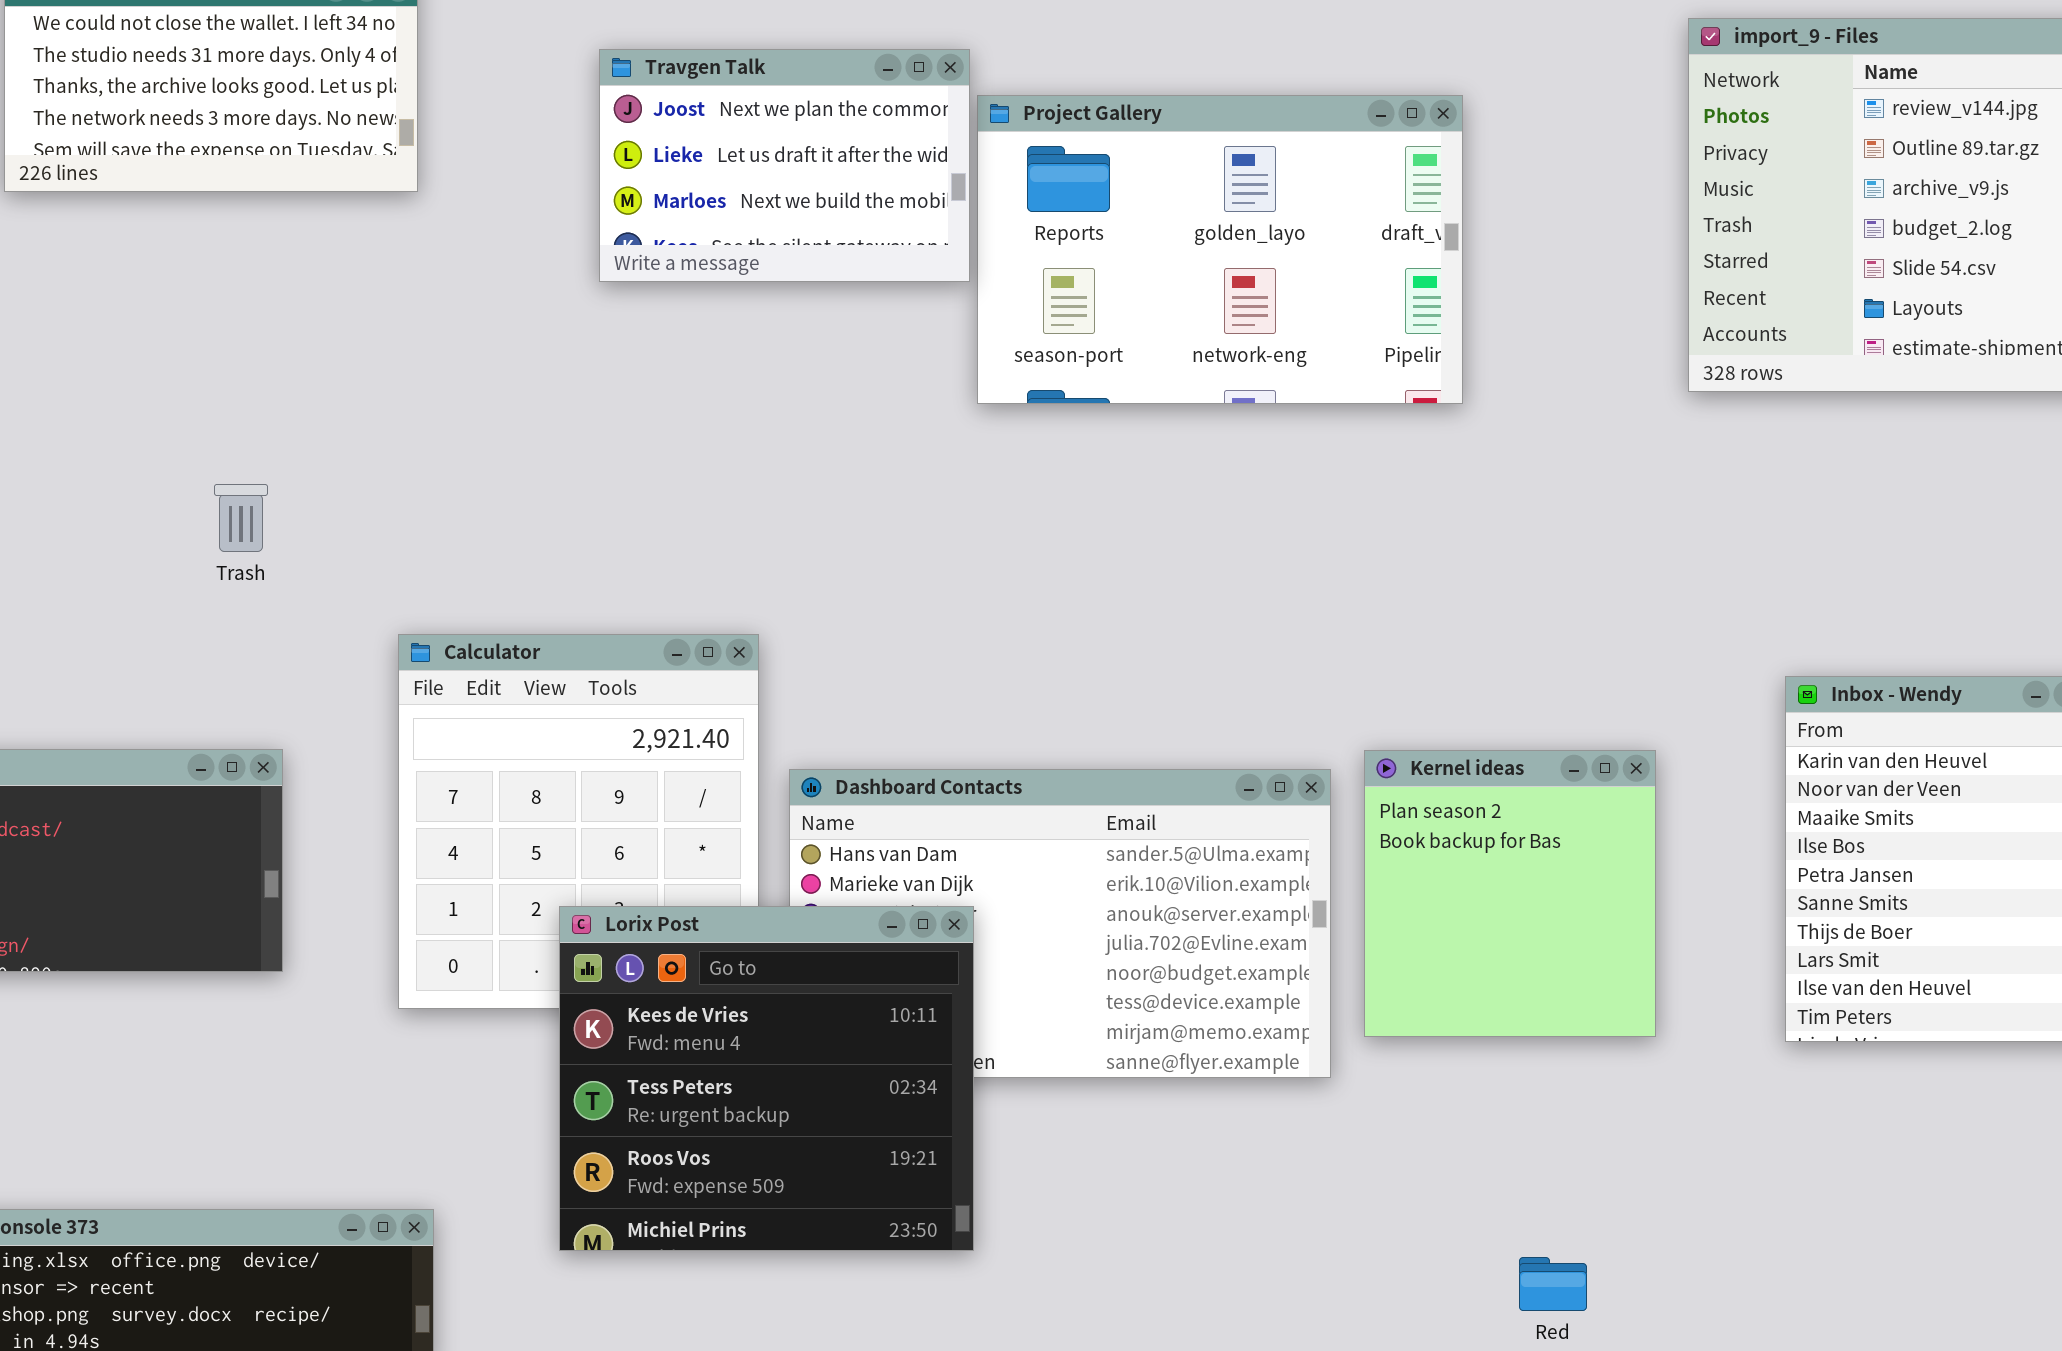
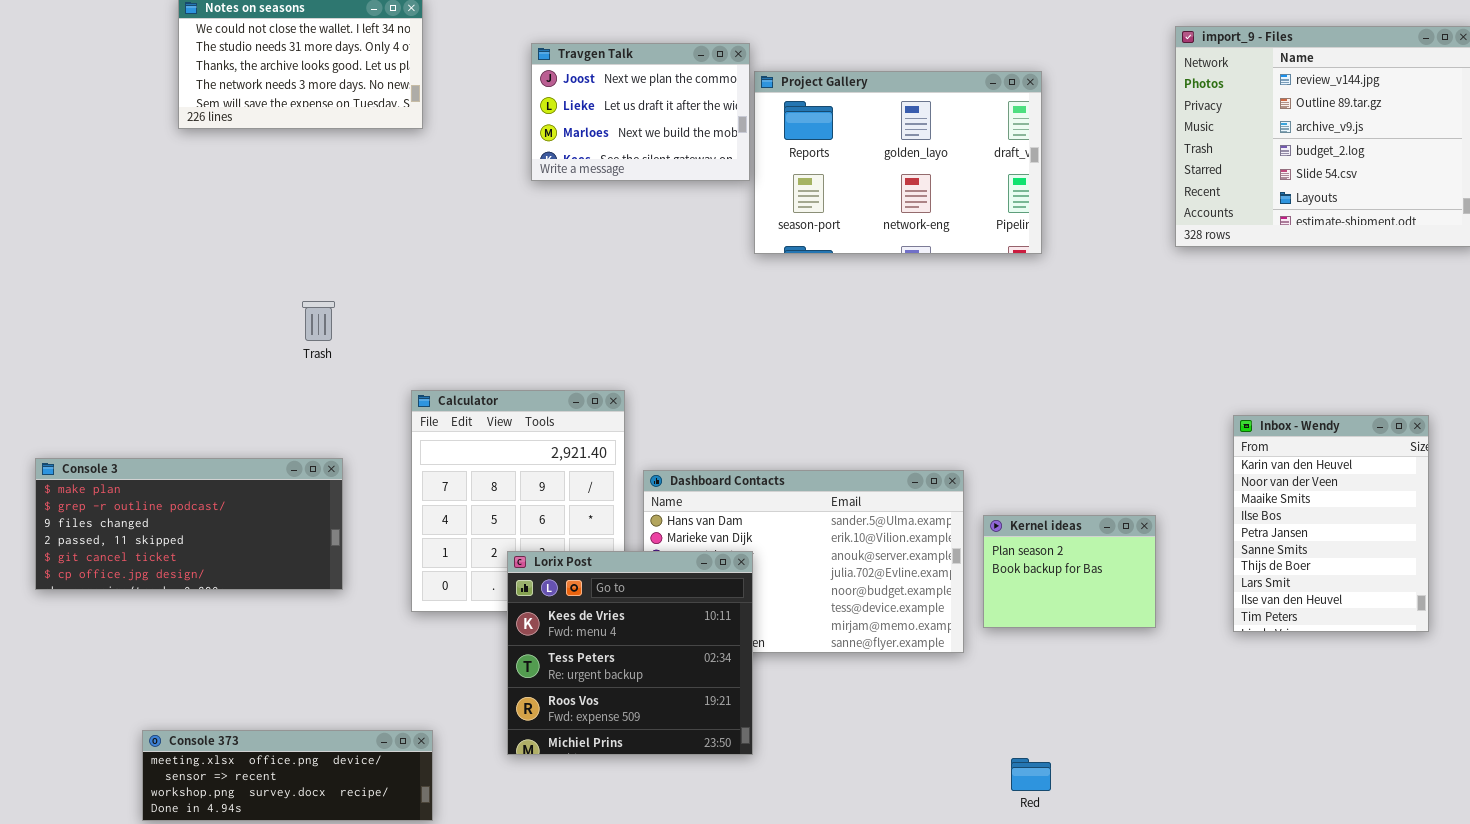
Kernel ideas: [1364,750,1656,1037] -> [983,515,1156,628], resized
Red: [1519,1257,1587,1311] -> [1011,758,1051,791], moved

